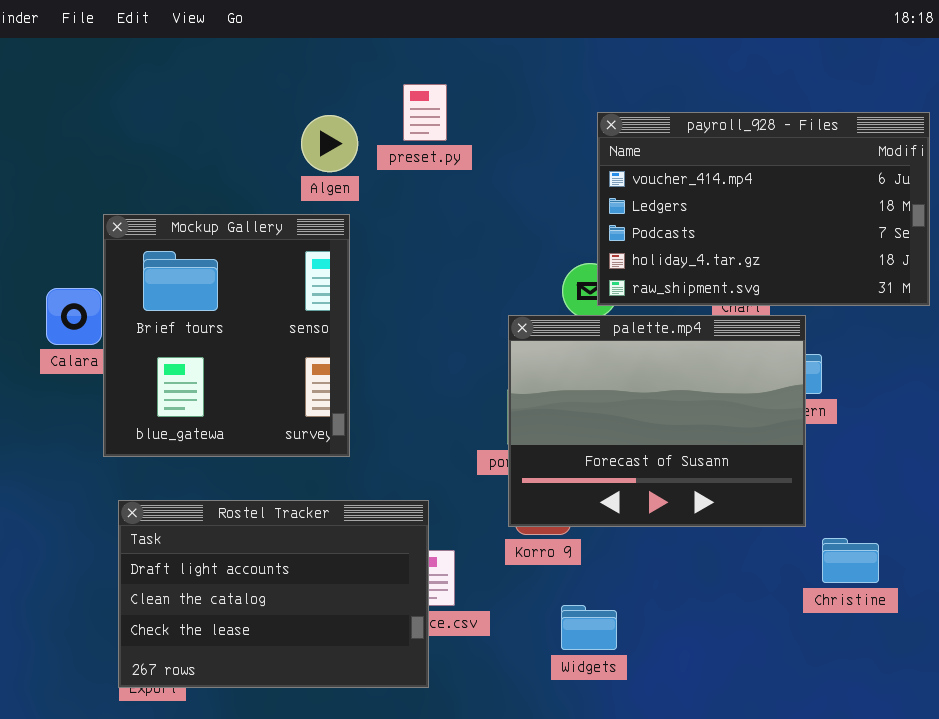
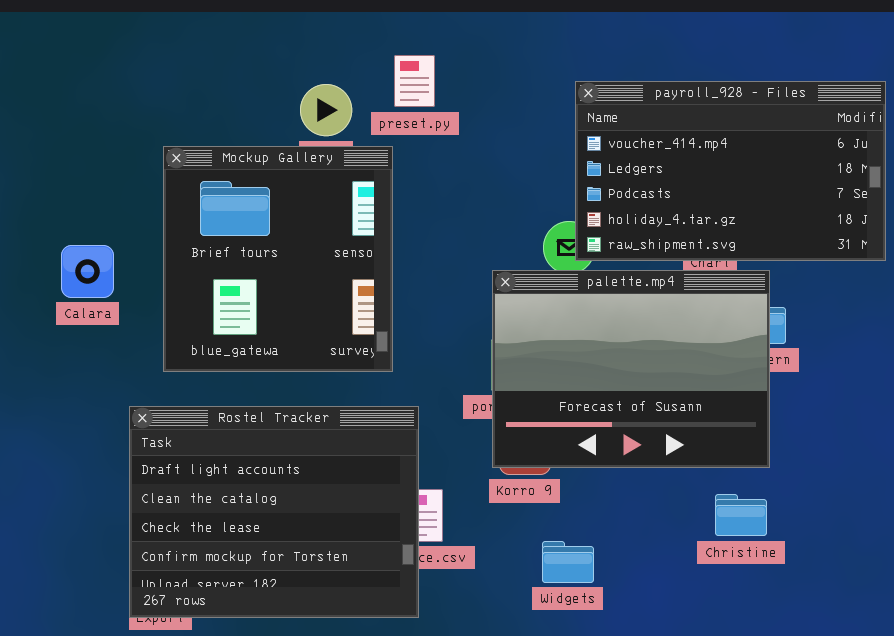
Mockup Gallery: [103,214,350,457] -> [163,146,393,372], moved
Rostel Tracker: [118,500,429,688] -> [129,406,419,618], resized
Christine: [822,538,879,583] -> [715,494,767,536], moved

